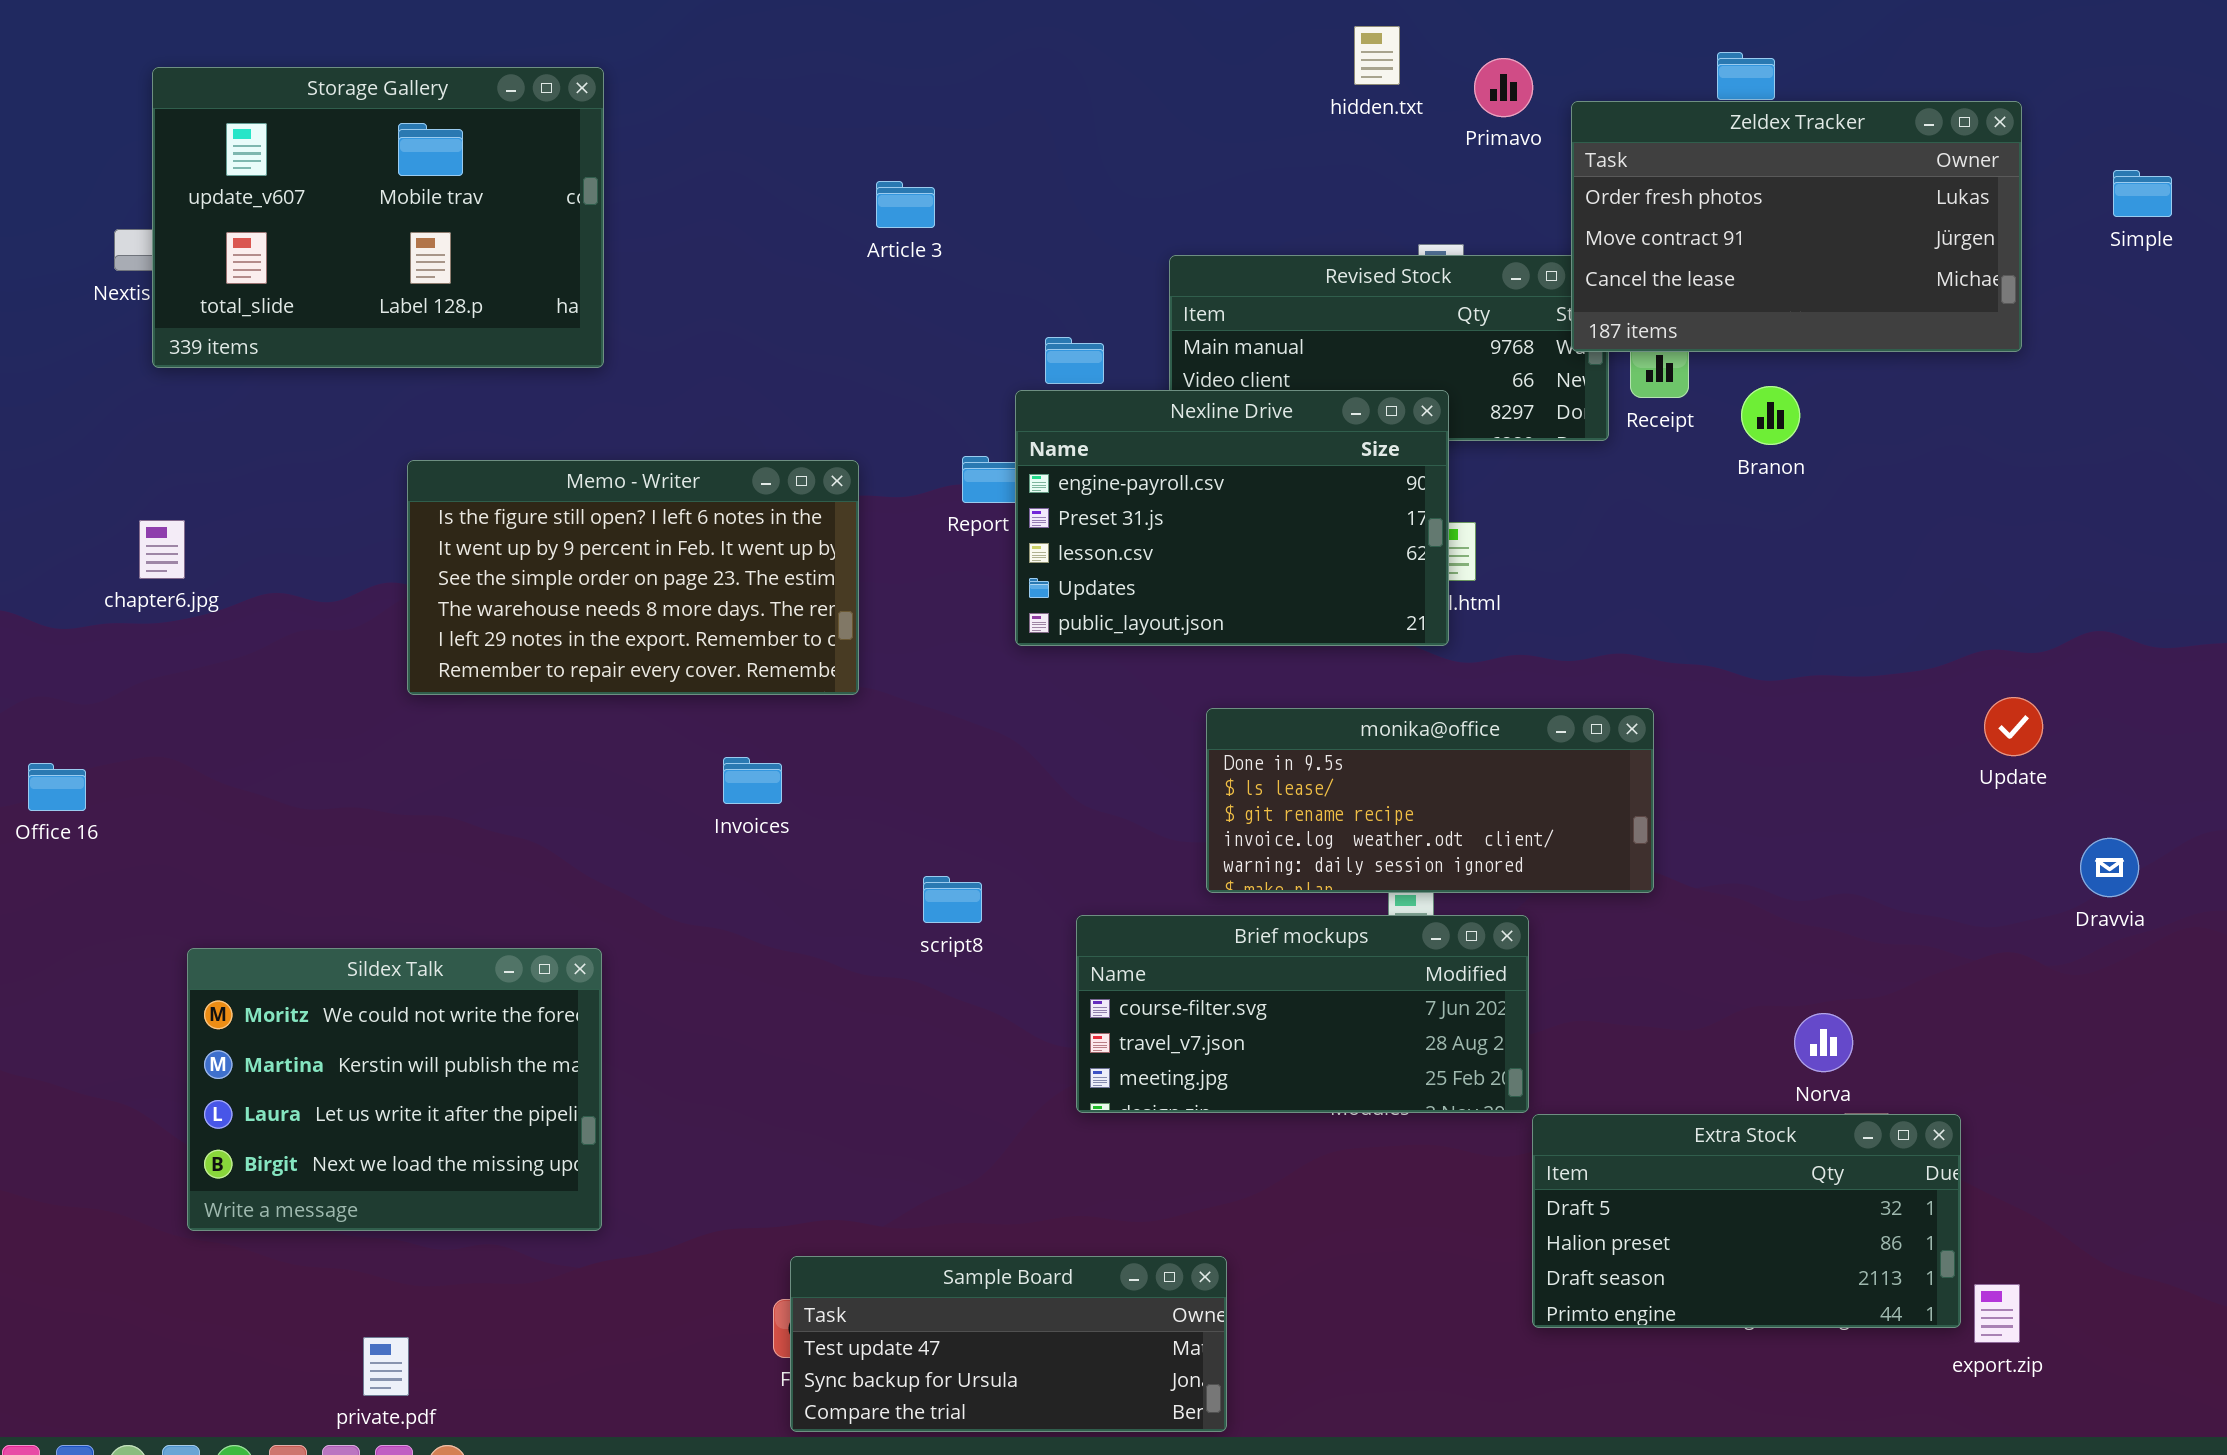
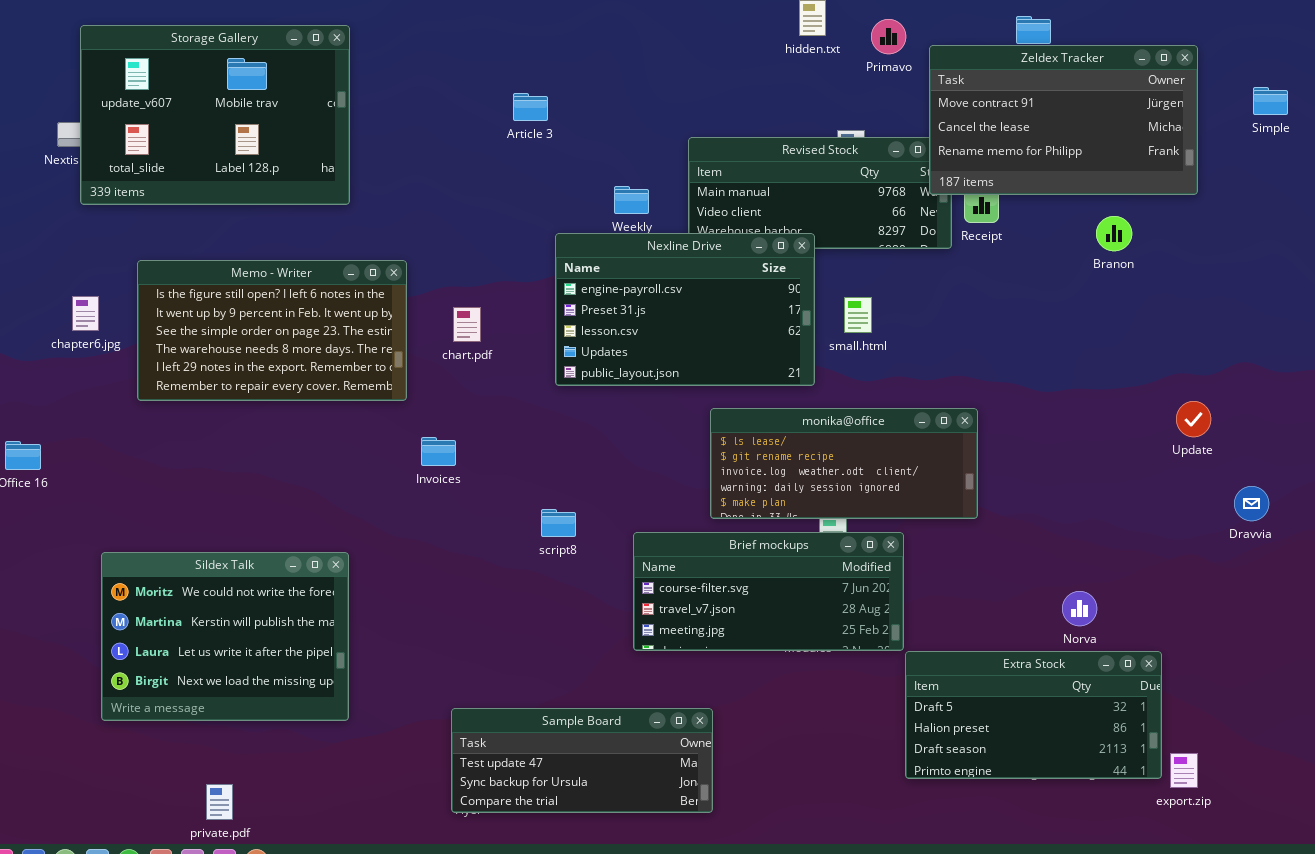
Zeldex Tracker: [1571,101,2022,352] -> [929,45,1198,195], scrolled down 1 row
Branon: [1741,386,1800,445] -> [1096,216,1132,251], moved
Nexline Drive: [1015,390,1449,646] -> [555,233,815,386], moved
Memo - Writer: [407,460,859,695] -> [137,260,407,401], moved
monika@office: [1206,708,1654,893] -> [710,408,978,519], scrolled down 1 row
Sample Board: [790,1256,1227,1432] -> [451,708,713,813], moved

